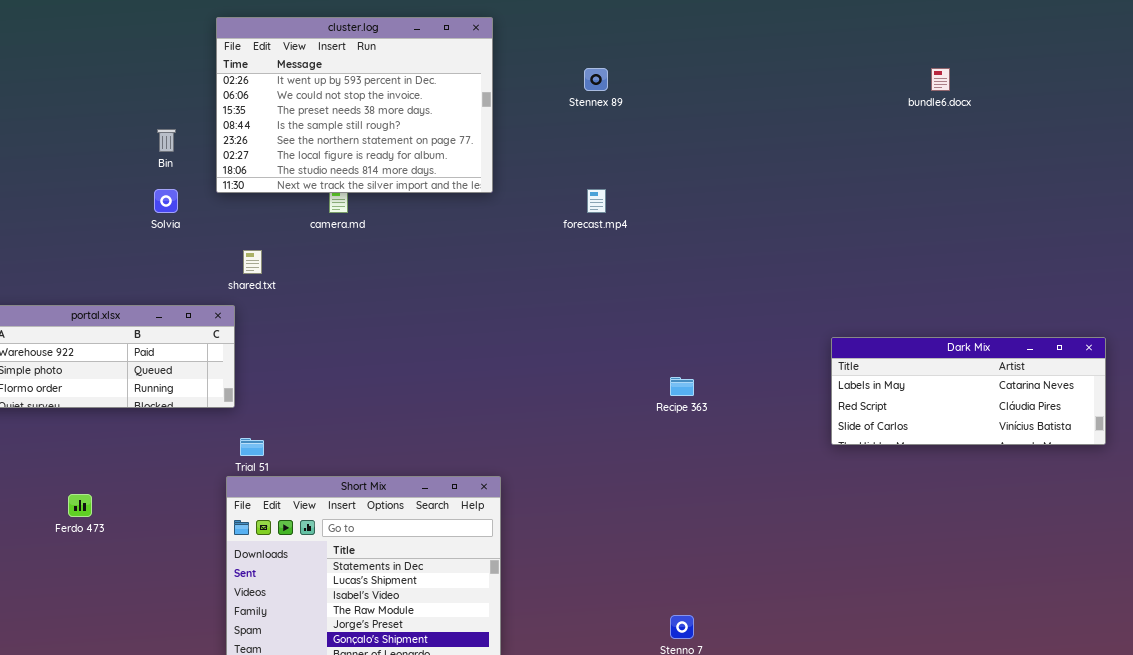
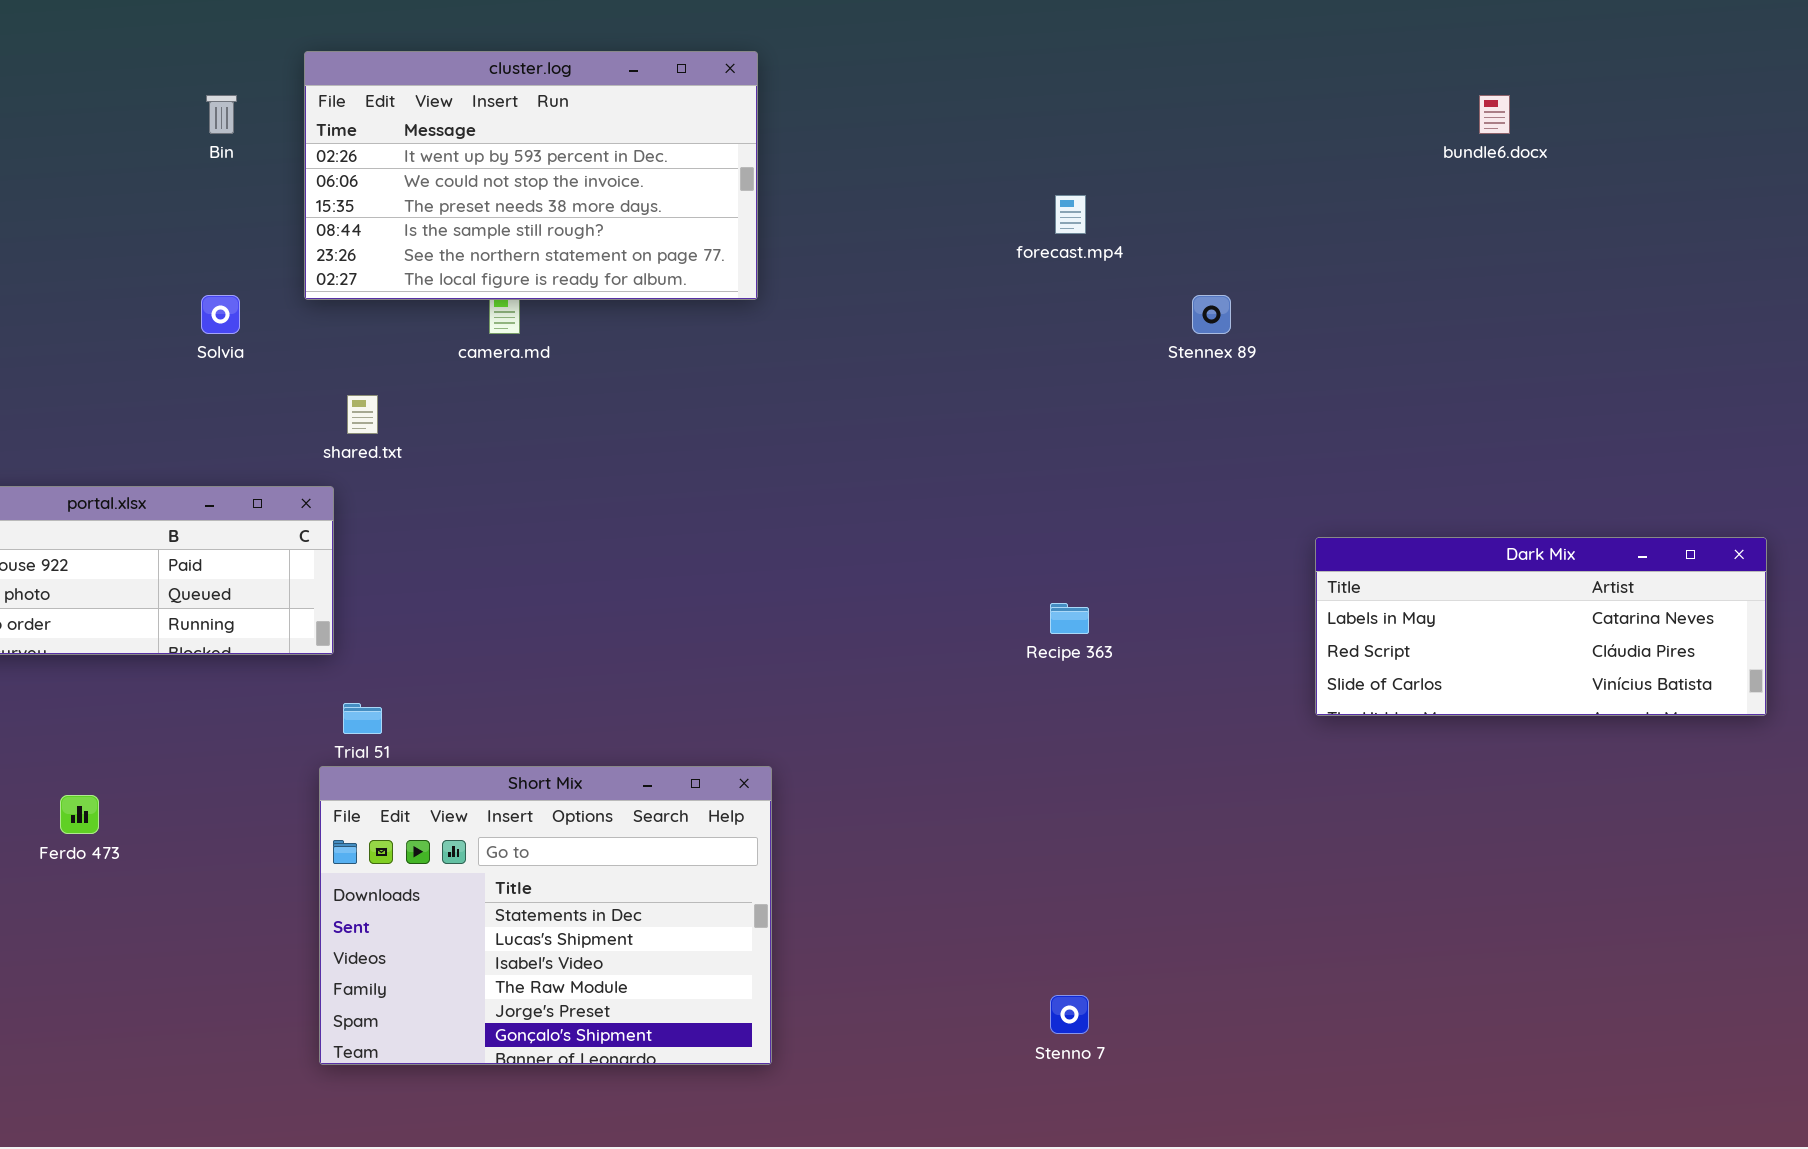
cluster.log: [216,17,493,193] -> [304,51,758,300], resized
Stennex 89: [584,68,608,91] -> [1192,295,1231,334], moved
Bin: [157,129,176,152] -> [206,95,237,134], moved
forecast.mp4: [587,189,606,213] -> [1055,195,1086,234], moved

